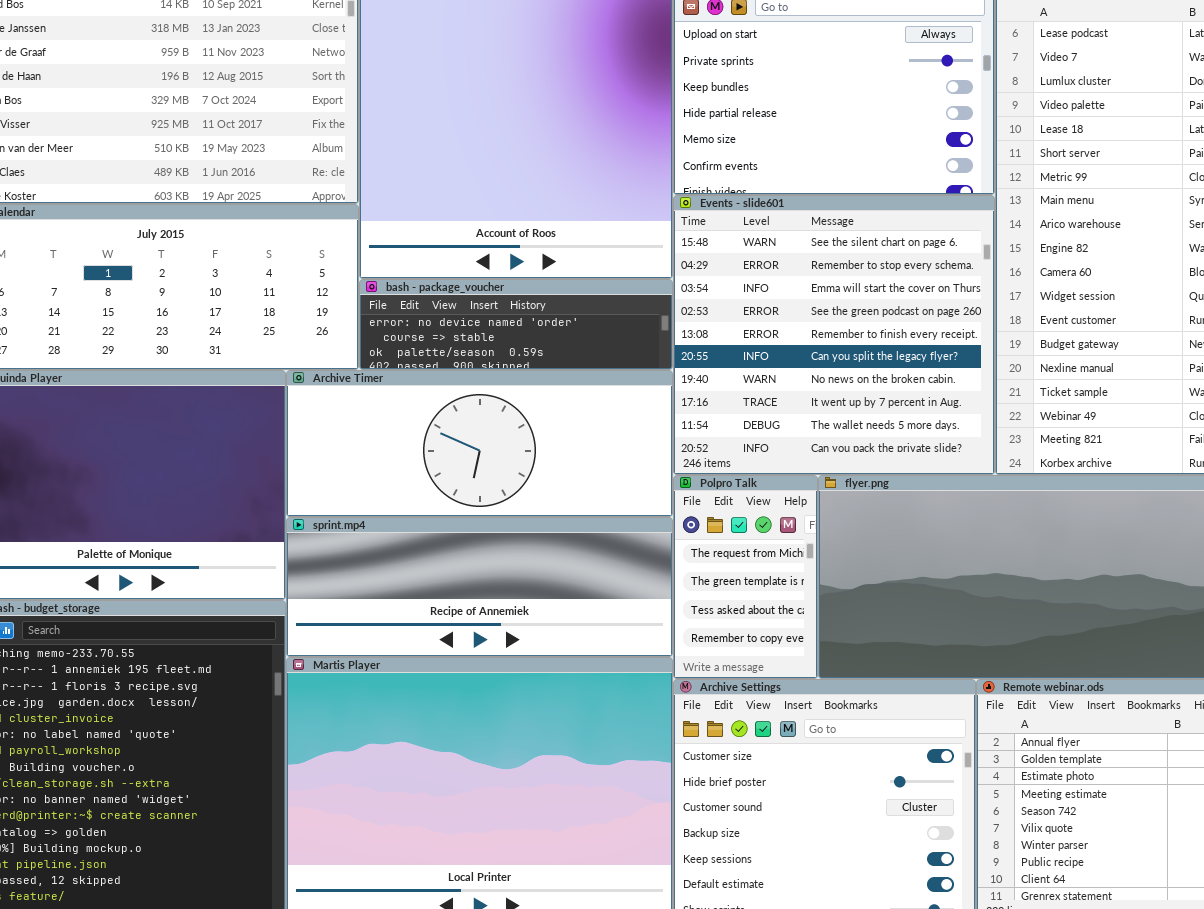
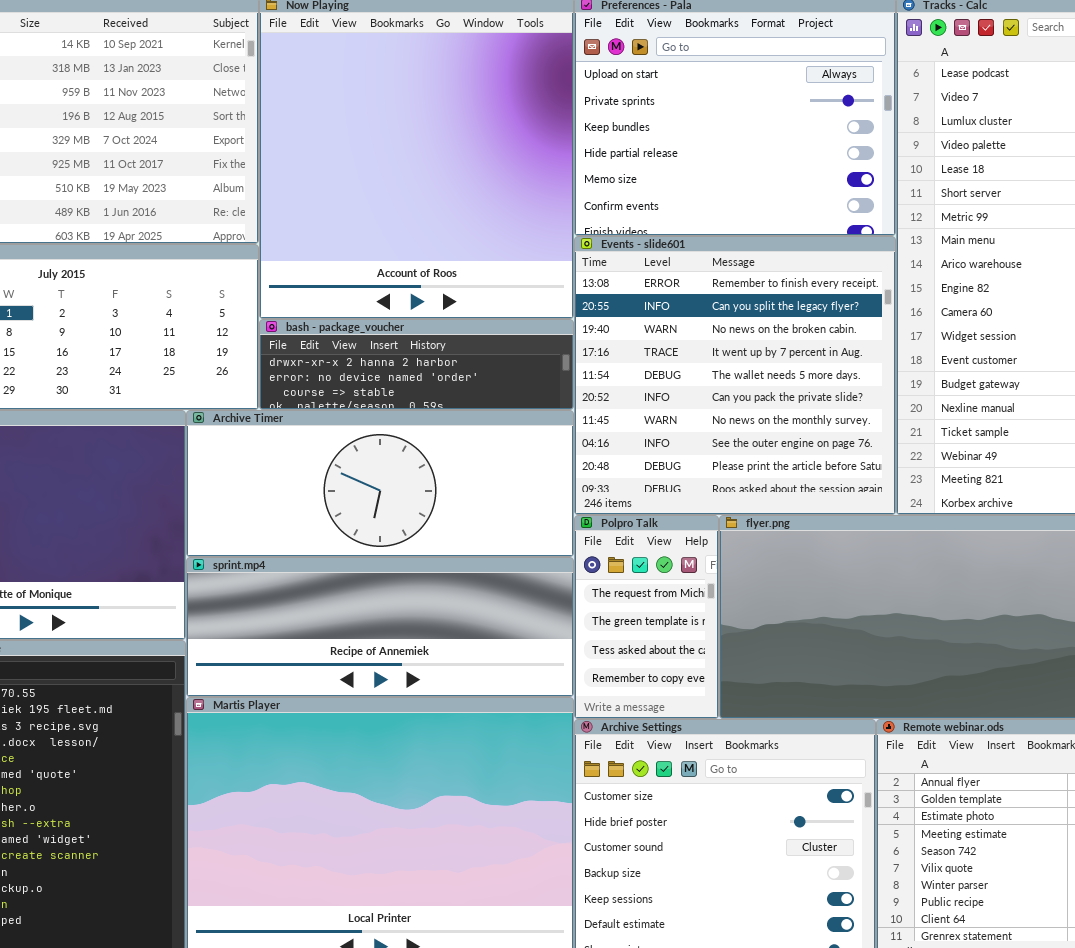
Events - slide601: [673,195,995,475] -> [574,236,896,515], scrolled down 4 rows
bash - package_voucher: [359,279,673,370] -> [259,319,574,410], scrolled up 1 row

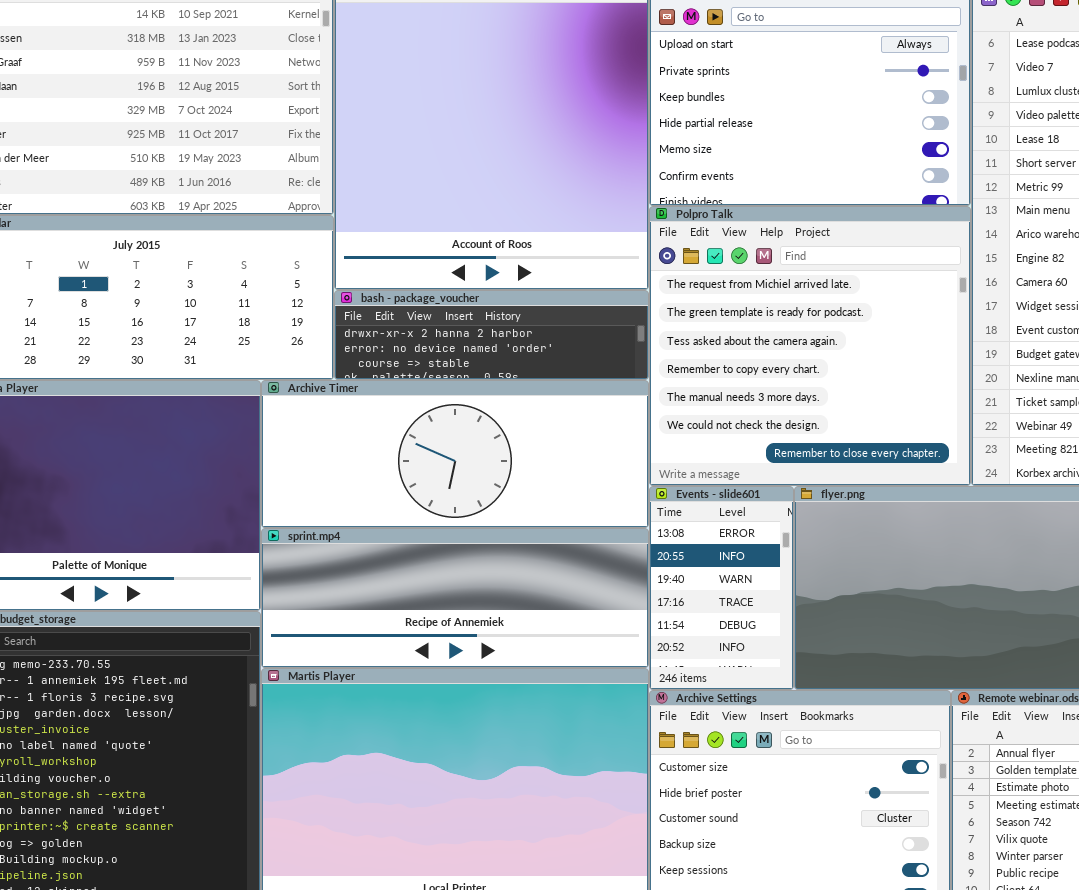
Events - slide601: [574,236,896,515] -> [649,486,794,690], moved, resized
Polpro Talk: [574,515,719,719] -> [649,206,971,486], moved, resized

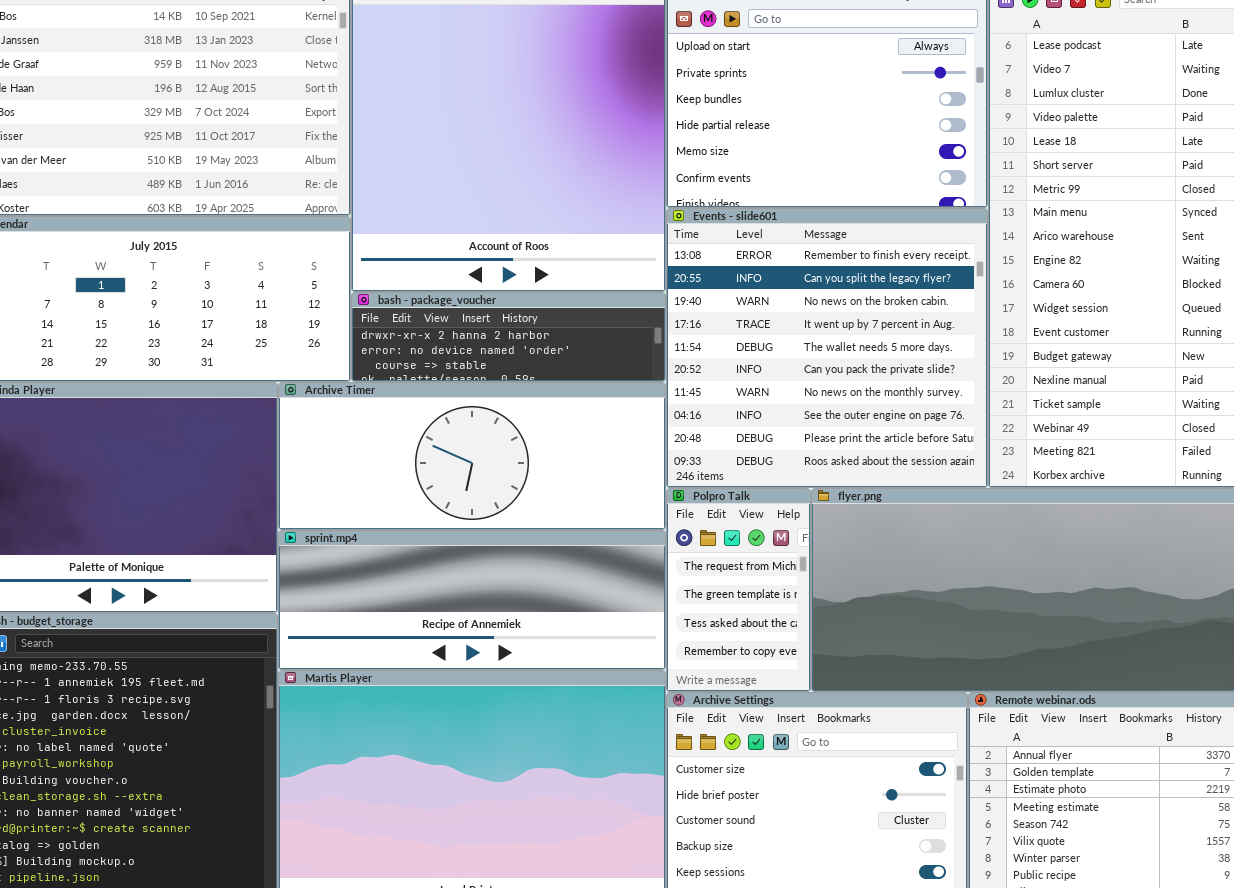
Polpro Talk: [649,206,971,486] -> [666,488,811,692], moved, resized
Events - slide601: [649,486,794,690] -> [666,208,988,488], moved, resized

